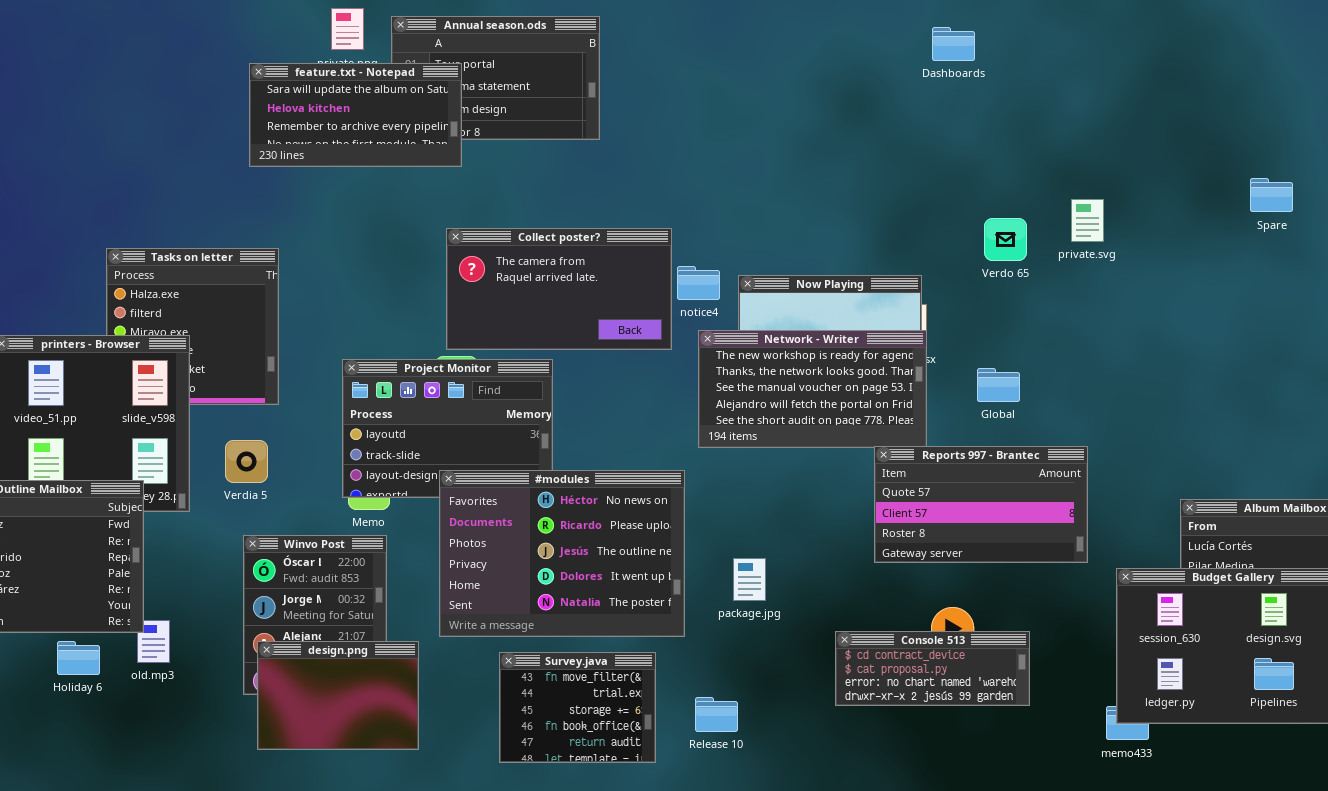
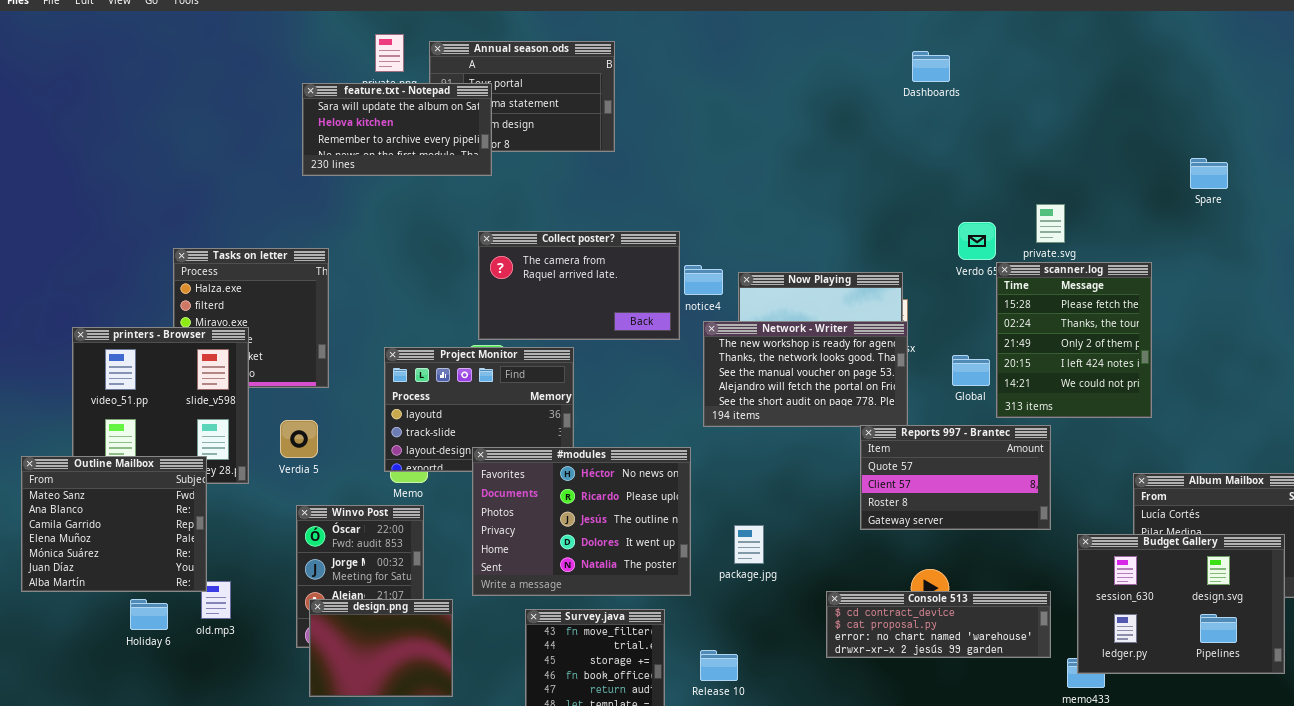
Spare: [1250,178,1293,212] -> [1190,158,1228,189], moved
scanner.log: none -> [996,262,1152,418], opened
Console 513: [835,631,1030,706] -> [826,591,1051,658], resized

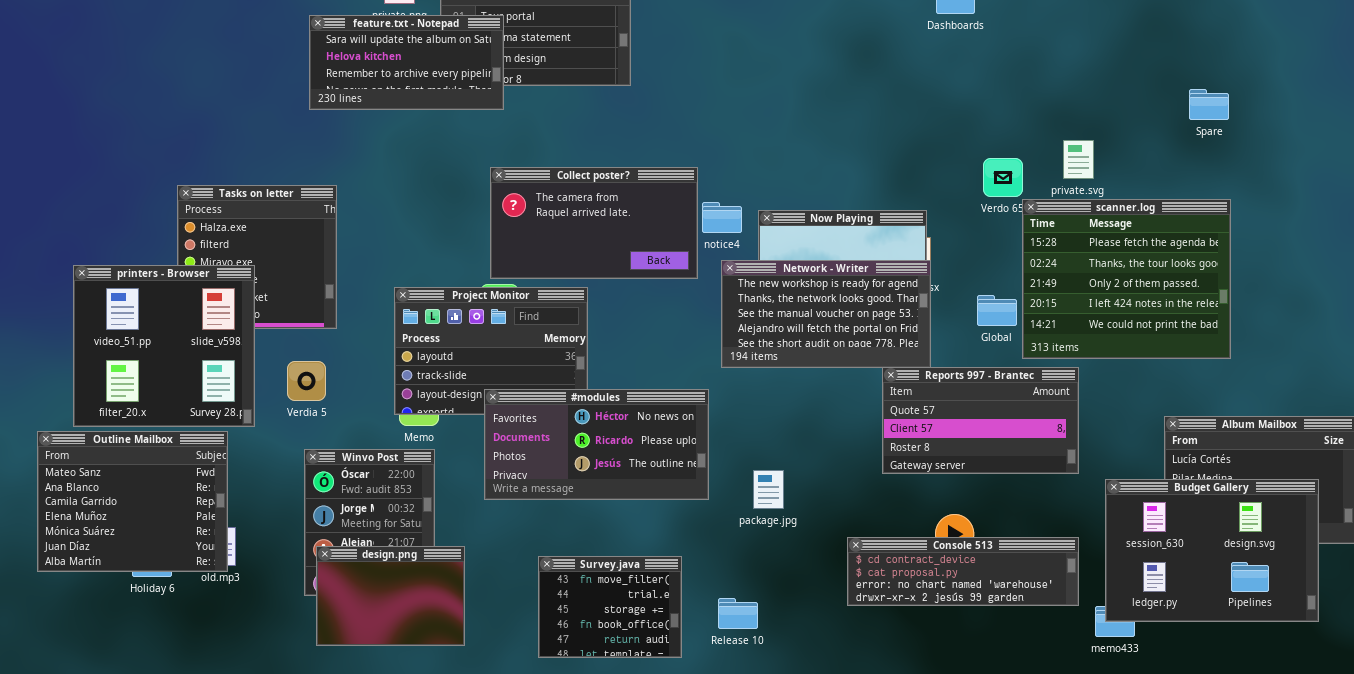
Spare: [1190,158,1228,189] -> [1189,89,1229,120], moved
scanner.log: [996,262,1152,418] -> [1022,199,1231,359], resized
#modules: [472,447,691,596] -> [484,389,709,500], resized
Outline Mailbox: [21,456,207,592] -> [37,431,228,572], moved

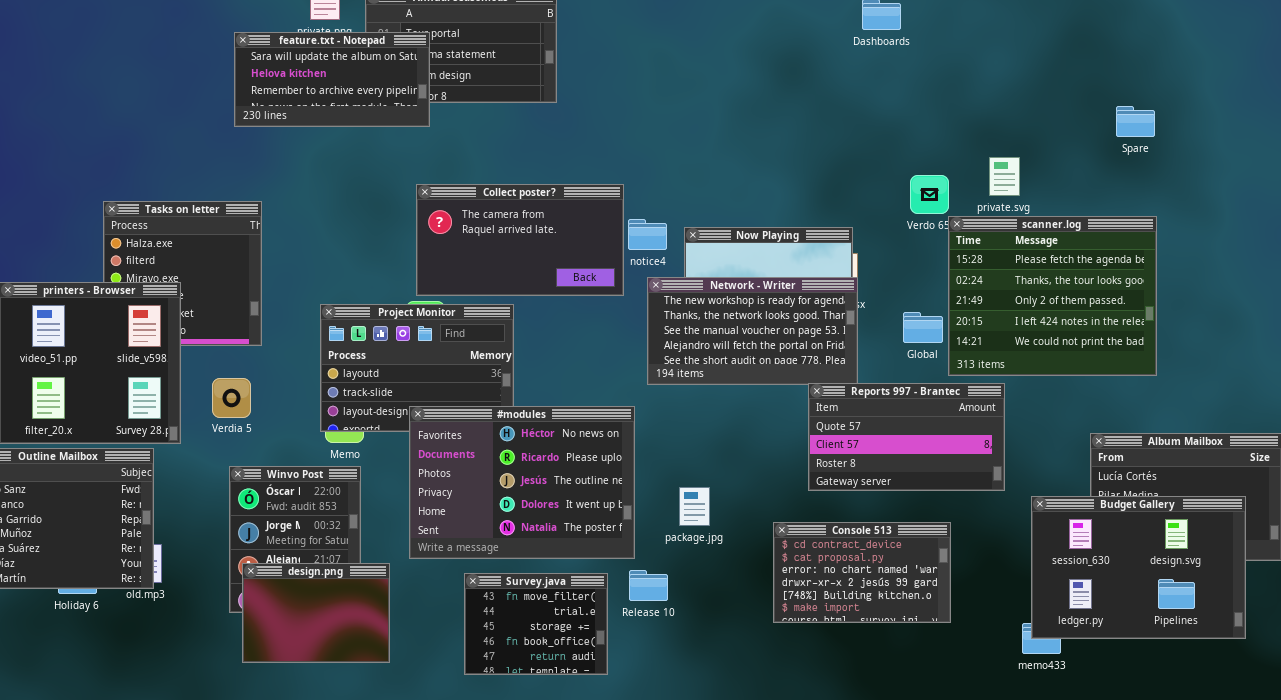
#modules: [484,389,709,500] -> [409,406,635,559], resized
Console 513: [847,537,1079,606] -> [773,522,951,623], resized
Release 10: [718,598,758,629] -> [629,570,668,601], moved

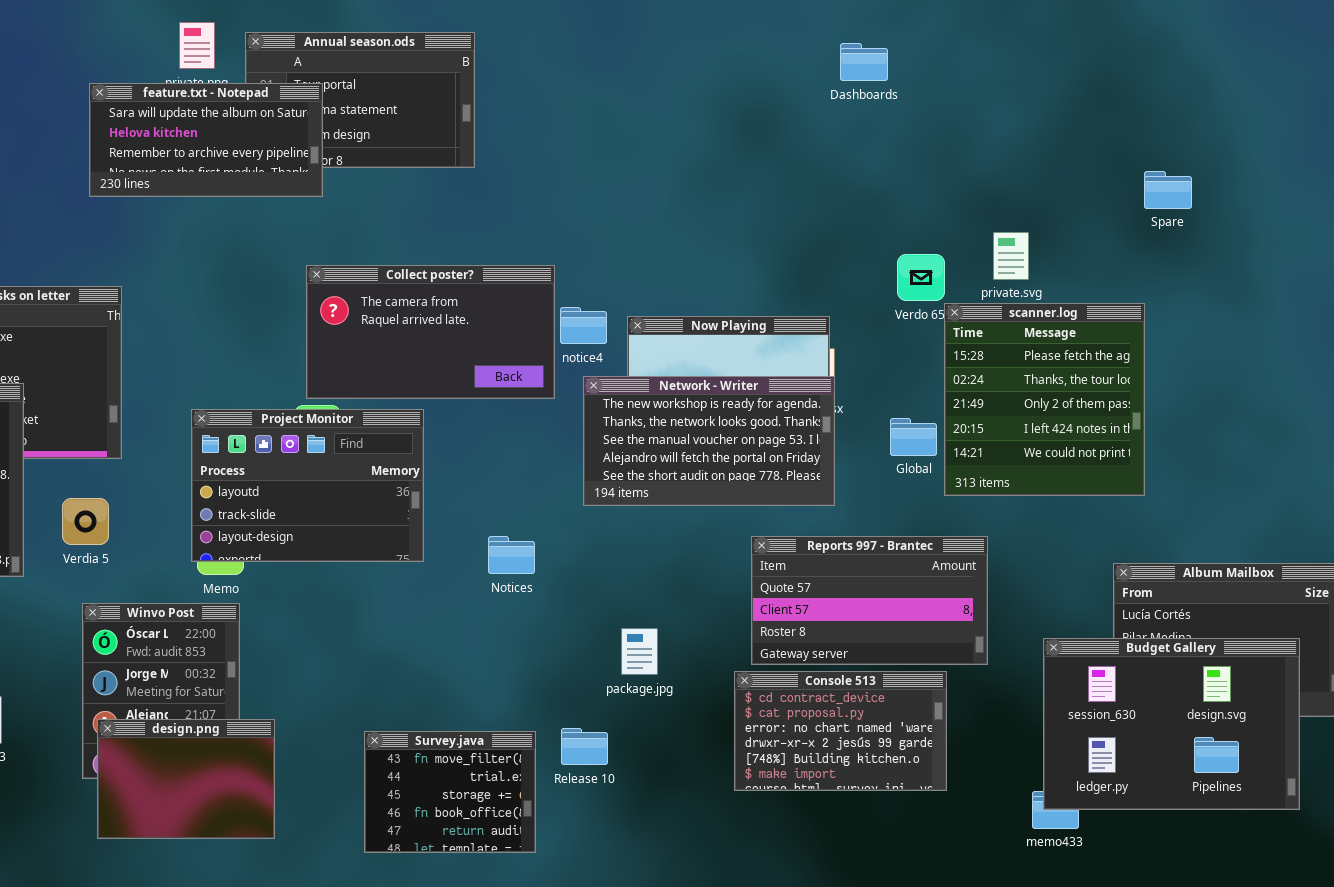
scanner.log: [948,216,1157,376] -> [944,303,1145,496], resized
Reports 997 - Brantec: [808,383,1005,491] -> [751,536,988,665], moved
#modules: [409,406,635,559] -> none, closed

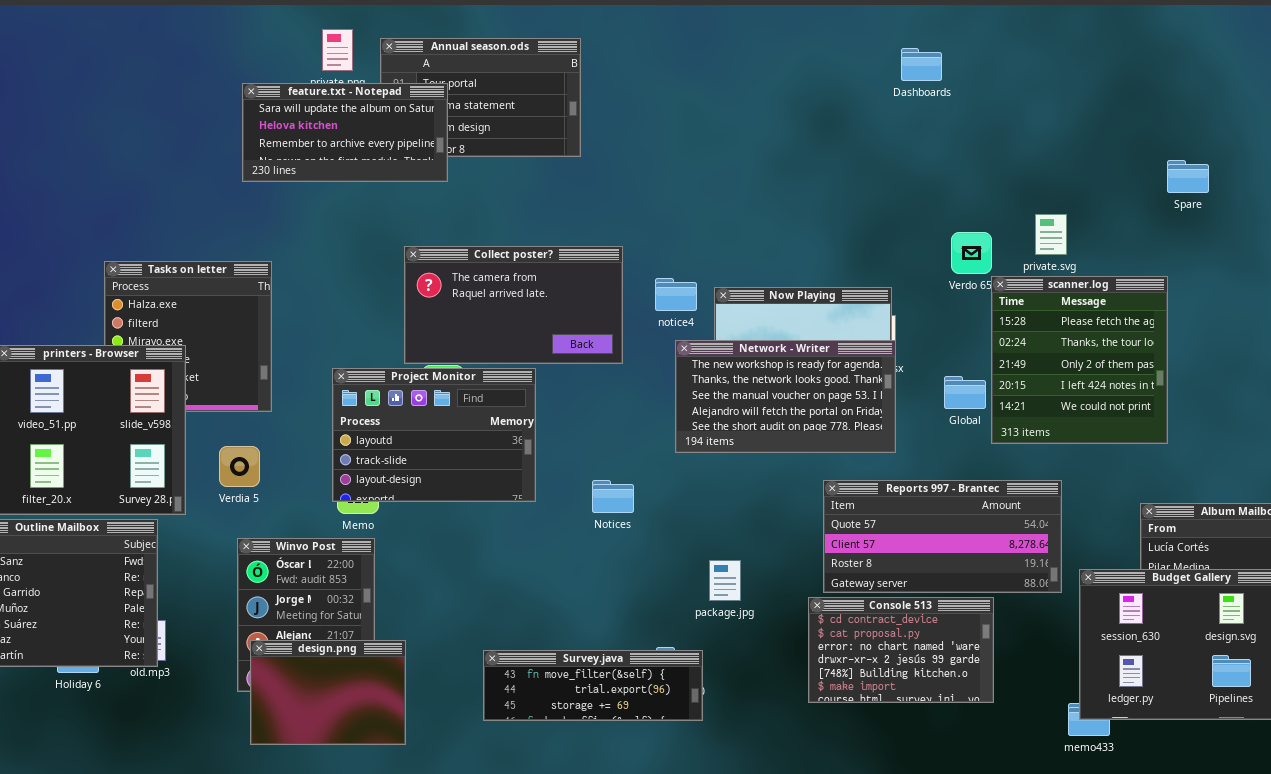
Collect poster?: [306,265,555,399] -> [404,246,623,364], moved
Reports 997 - Brantec: [751,536,988,665] -> [823,480,1062,593], resized
Survey.java: [364,731,536,853] -> [483,650,703,721], resized

